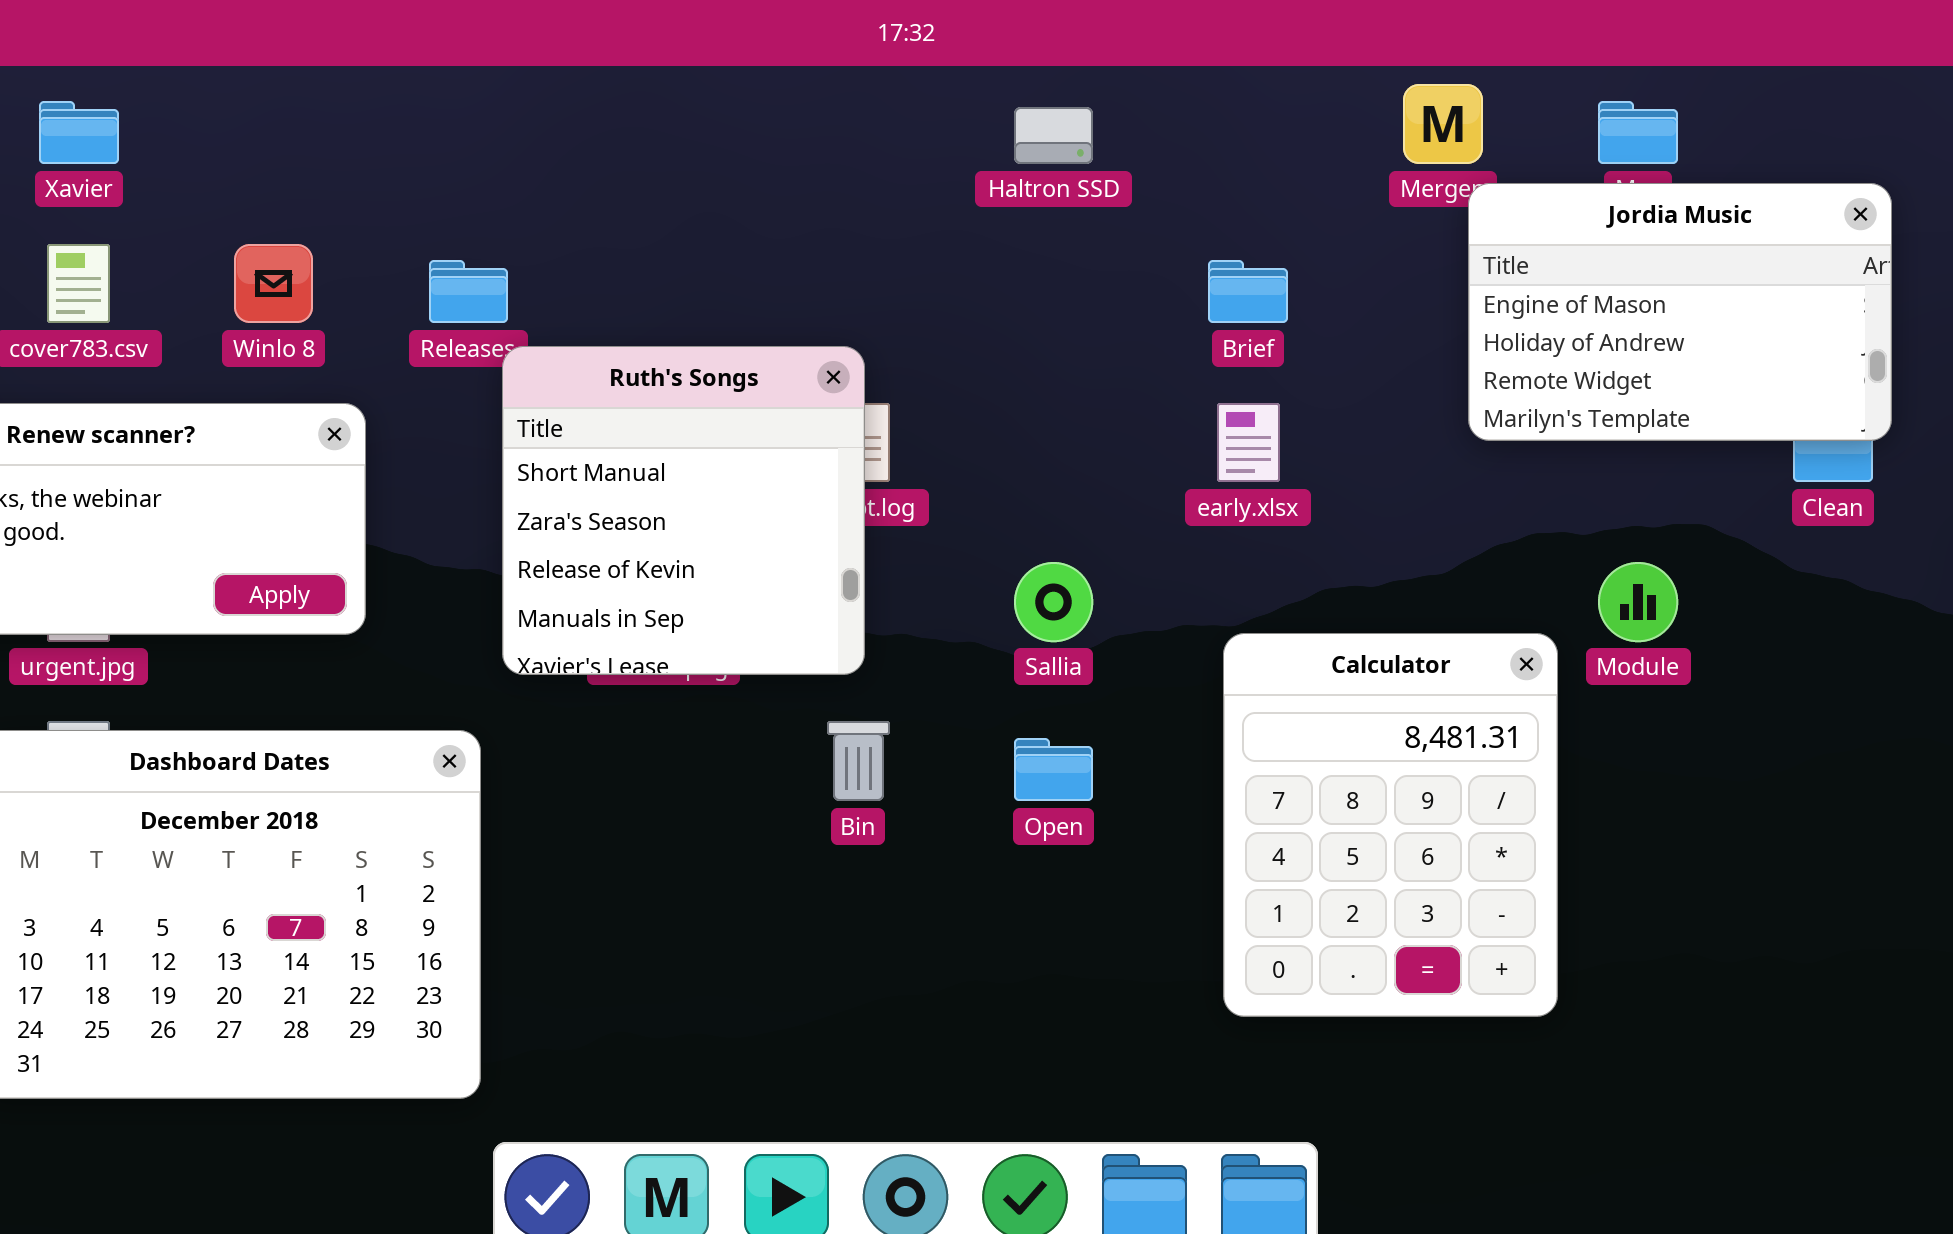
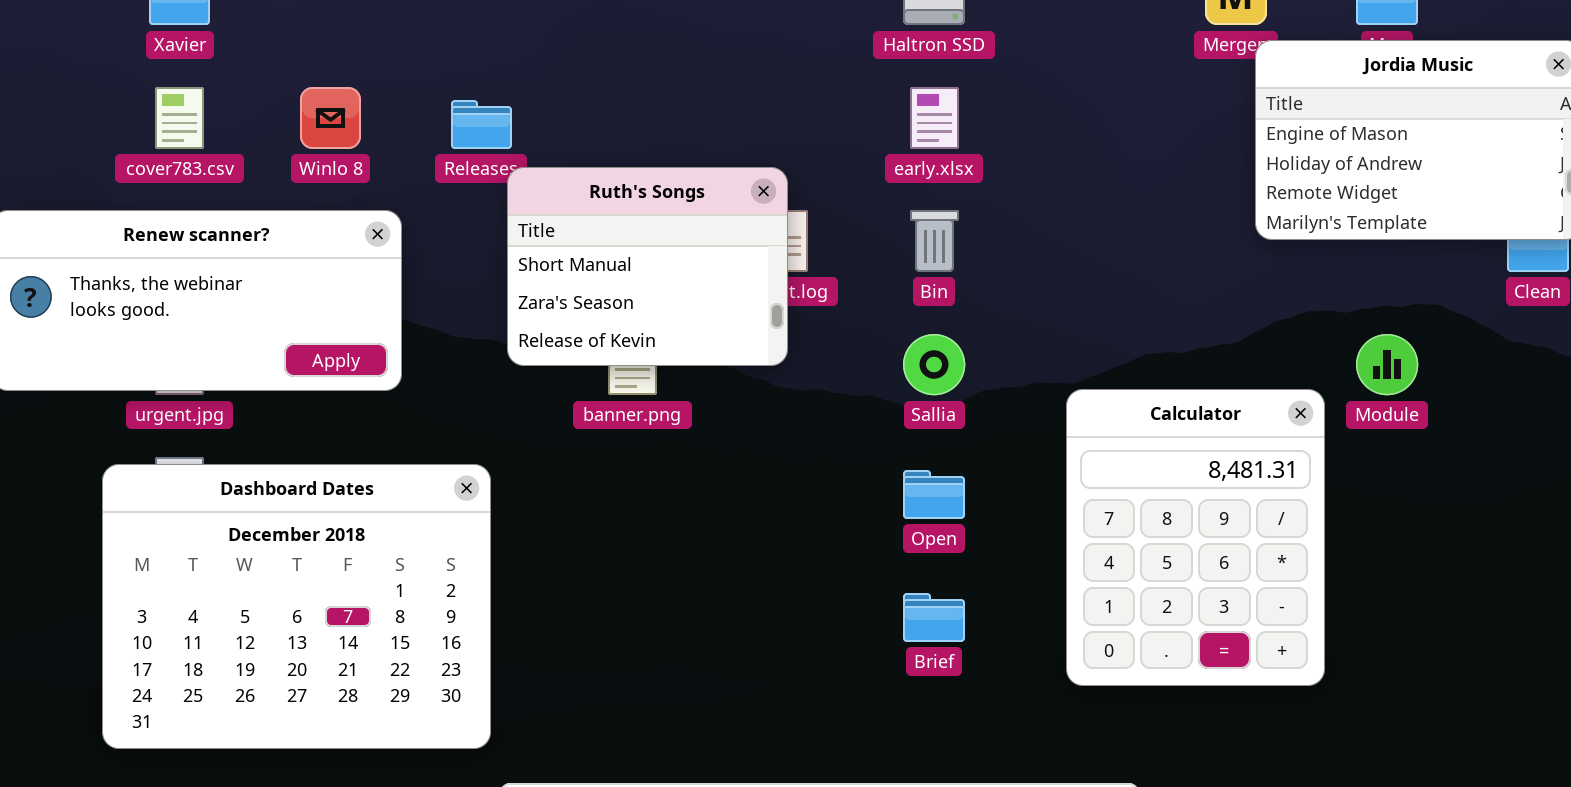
Brief: [1208,260,1288,323] -> [903,593,965,642], moved
Ruth's Songs: [502,346,865,675] -> [507,167,788,366], resized
early.xlsx: [1217,403,1280,482] -> [910,87,959,149], moved
Bin: [827,721,890,801] -> [910,210,959,272], moved

